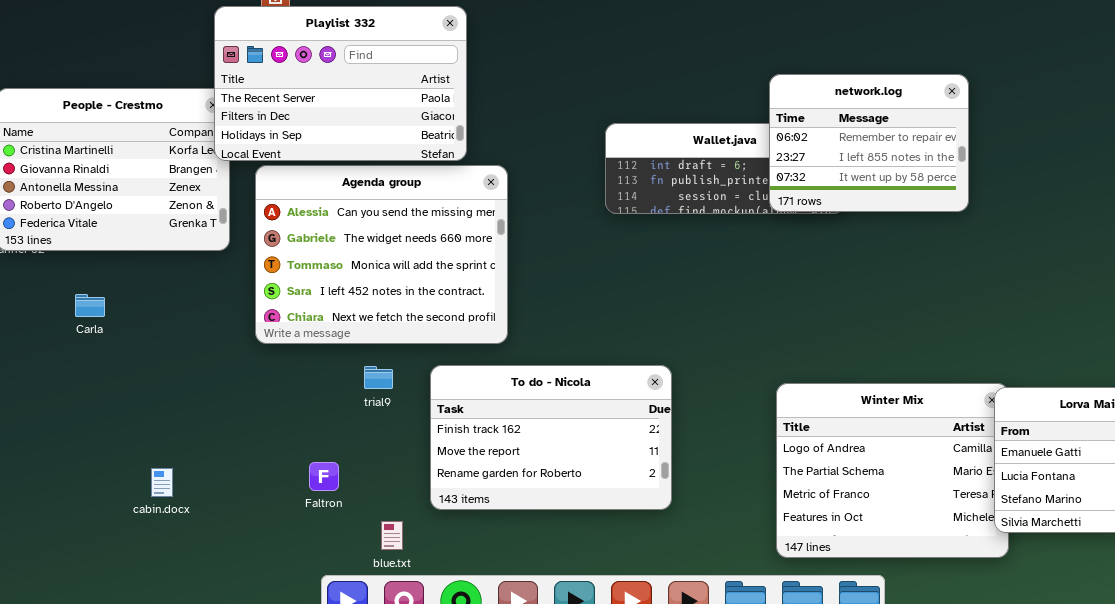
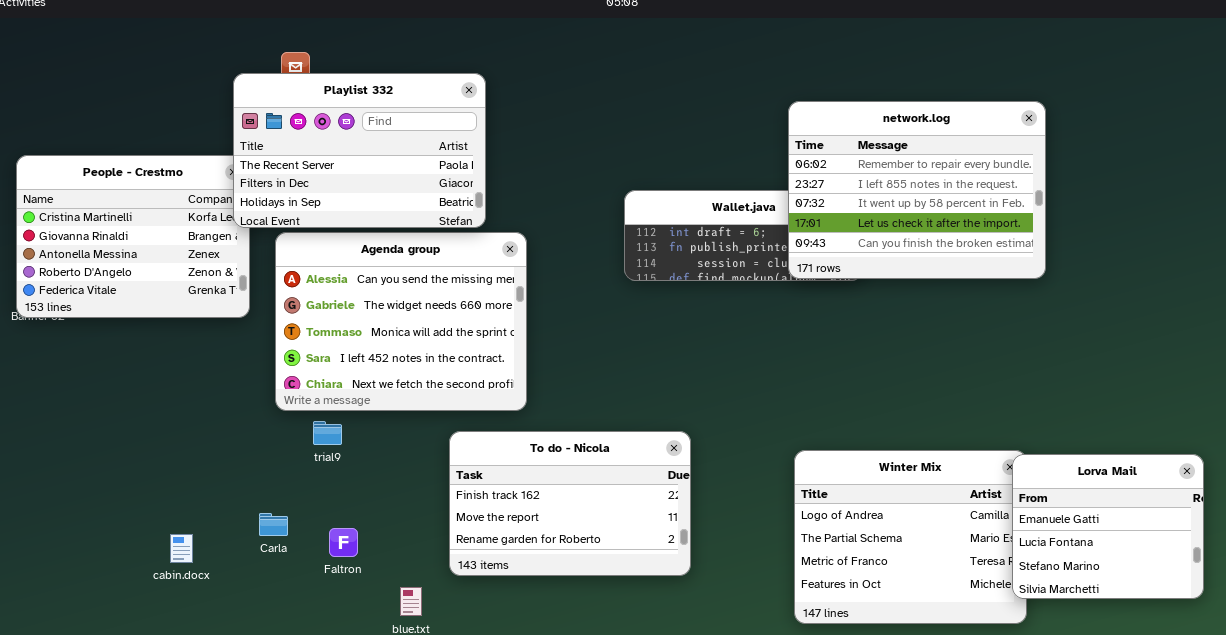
network.log: [769,74,969,212] -> [788,101,1046,279], resized
Carla: [75,294,105,317] -> [259,513,288,536], moved
trial9: [364,366,393,389] -> [313,421,342,445], moved

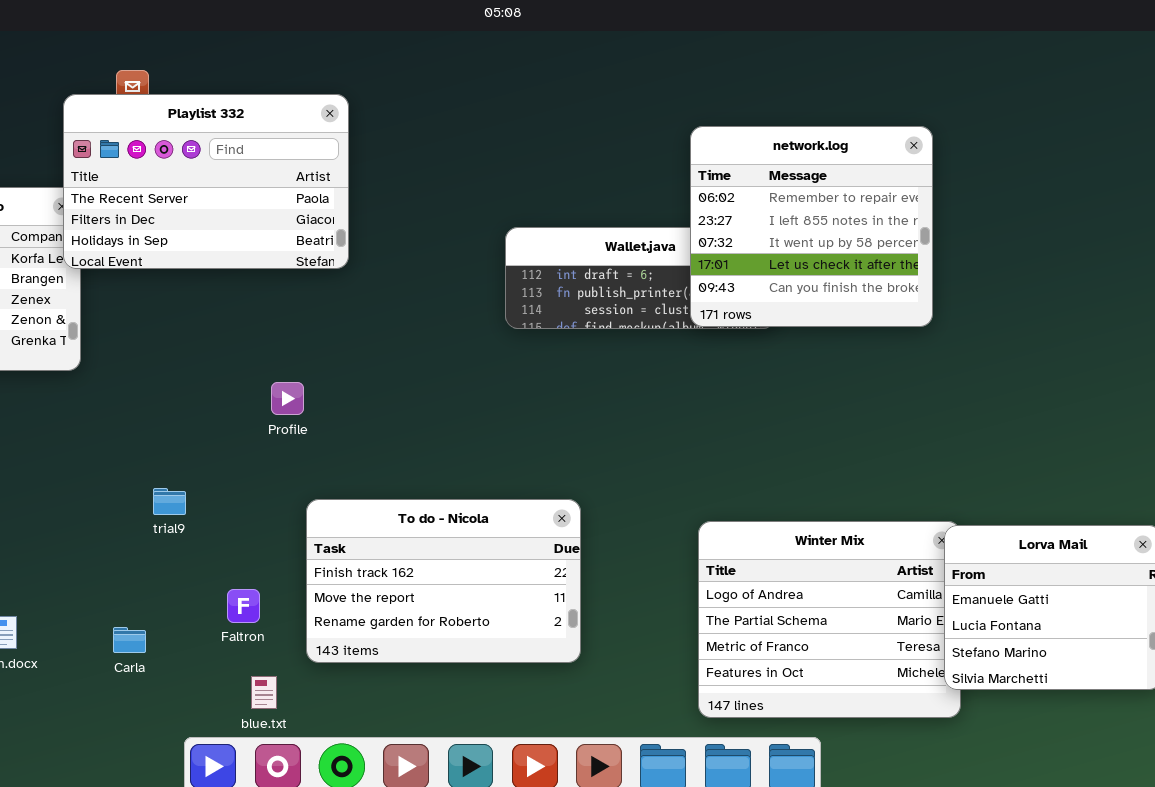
network.log: [788,101,1046,279] -> [690,126,933,327], resized
Agenda group: [275,232,527,411] -> none, closed
Carla: [259,513,288,536] -> [113,627,146,653], moved
Faltron: [329,528,358,557] -> [227,589,260,623], moved

